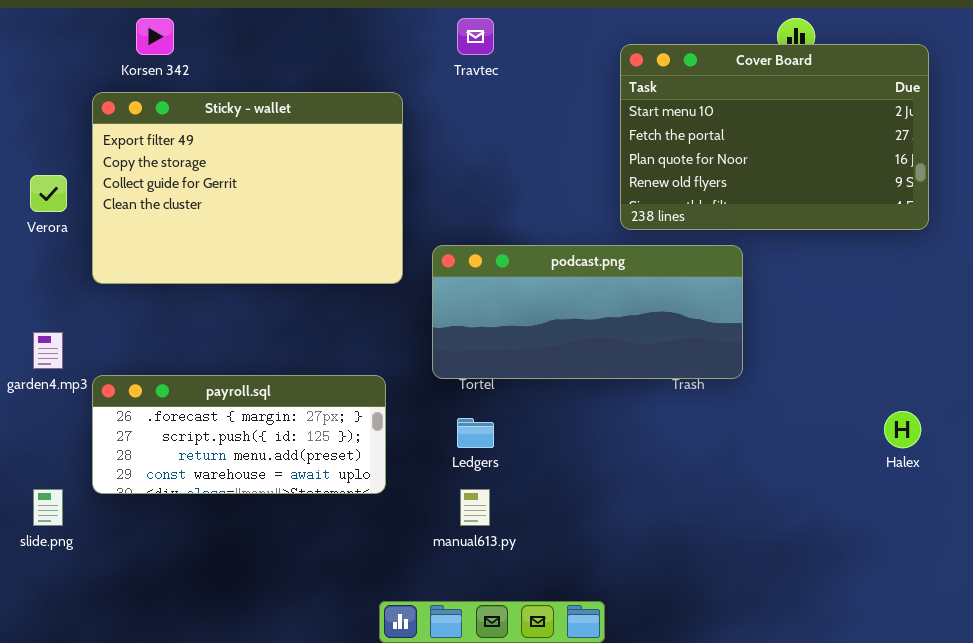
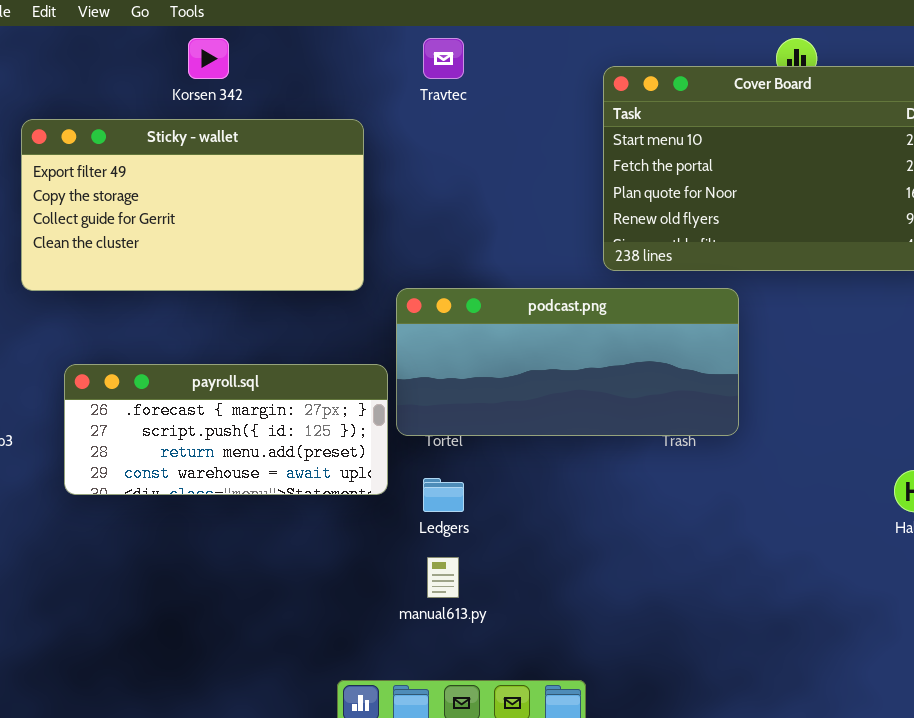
Korsen 342: [136,18,174,55] -> [188,38,229,79], moved
Sticky - wallet: [92,92,403,284] -> [21,119,364,291], resized
payroll.sql: [92,375,386,494] -> [64,364,388,495], moved

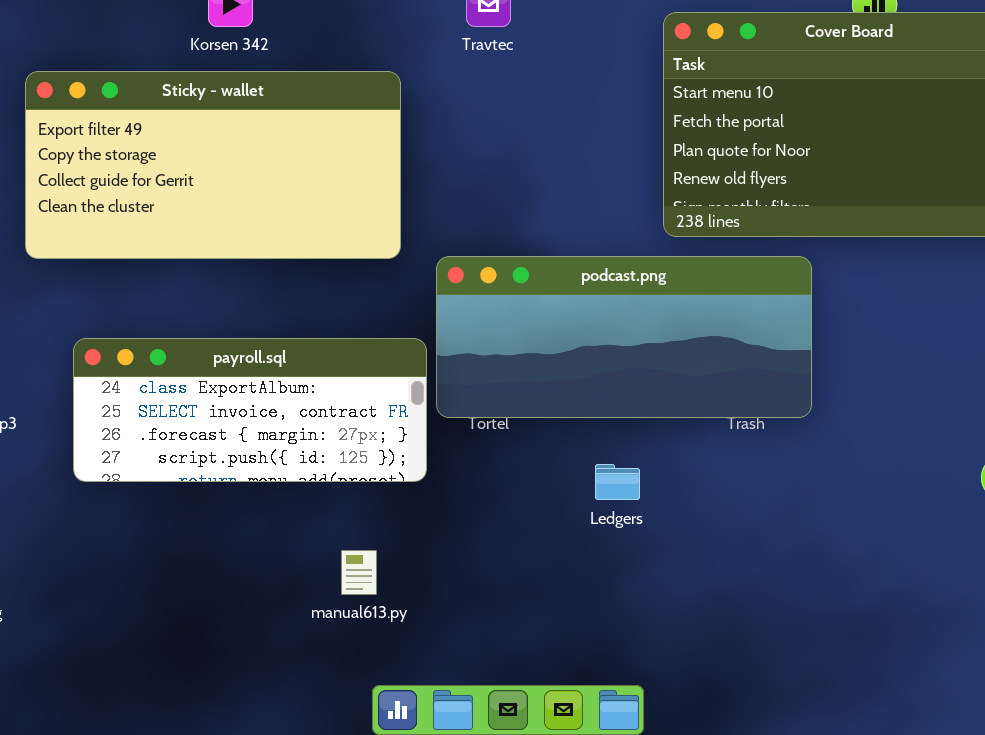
payroll.sql: [64,364,388,495] -> [73,338,427,482], scrolled up 2 rows
Ledgers: [423,478,464,512] -> [595,464,640,500], moved
manual613.py: [427,557,459,598] -> [341,550,377,595], moved

